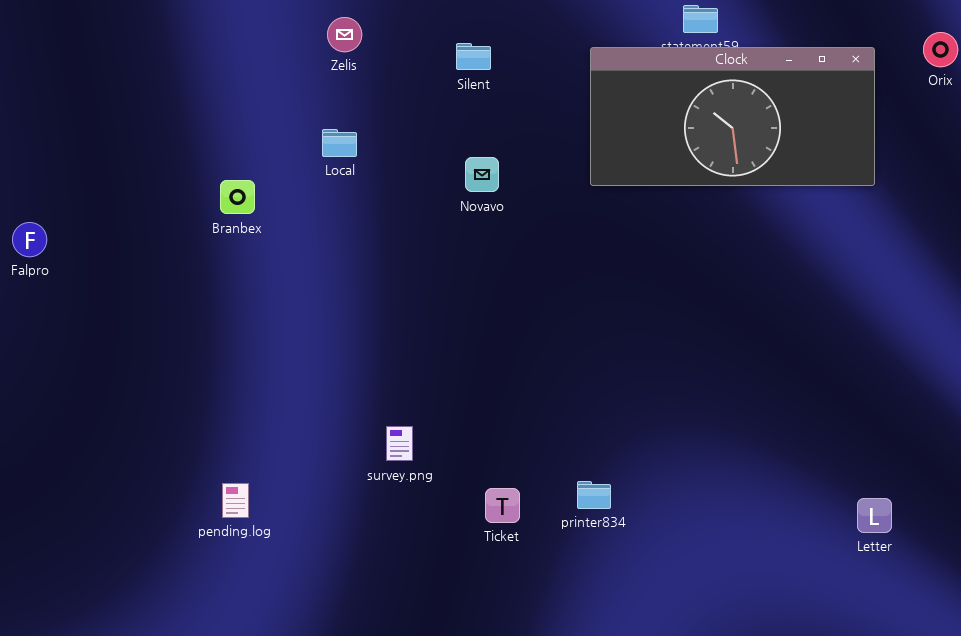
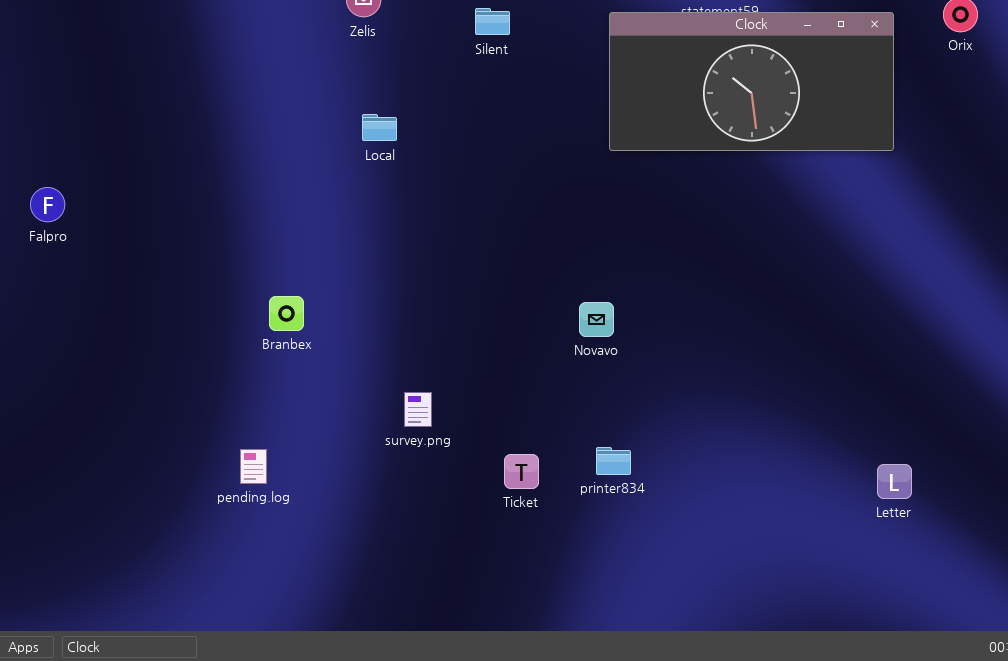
Local: [322,129,357,157] -> [362,114,397,141], moved
Novavo: [465,157,499,192] -> [579,302,614,337], moved
Branbex: [220,180,255,214] -> [269,296,304,331], moved

